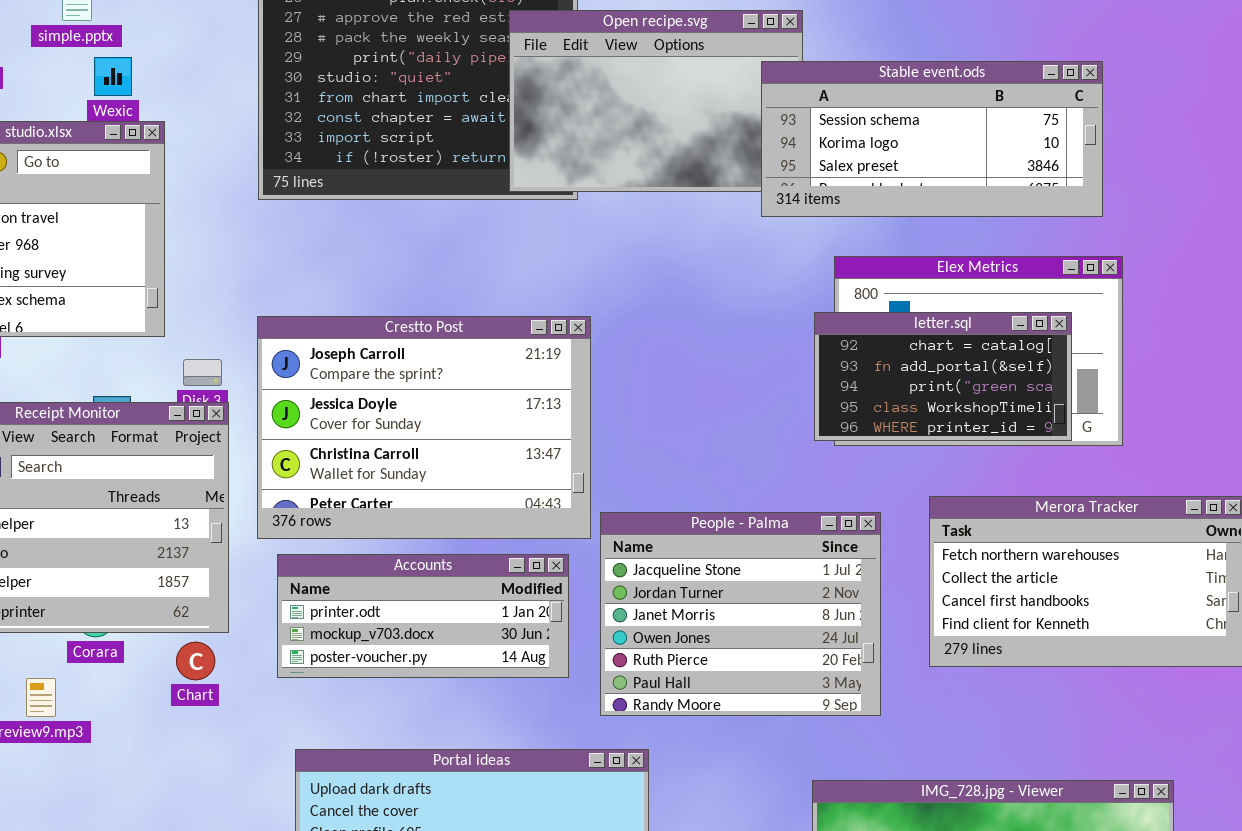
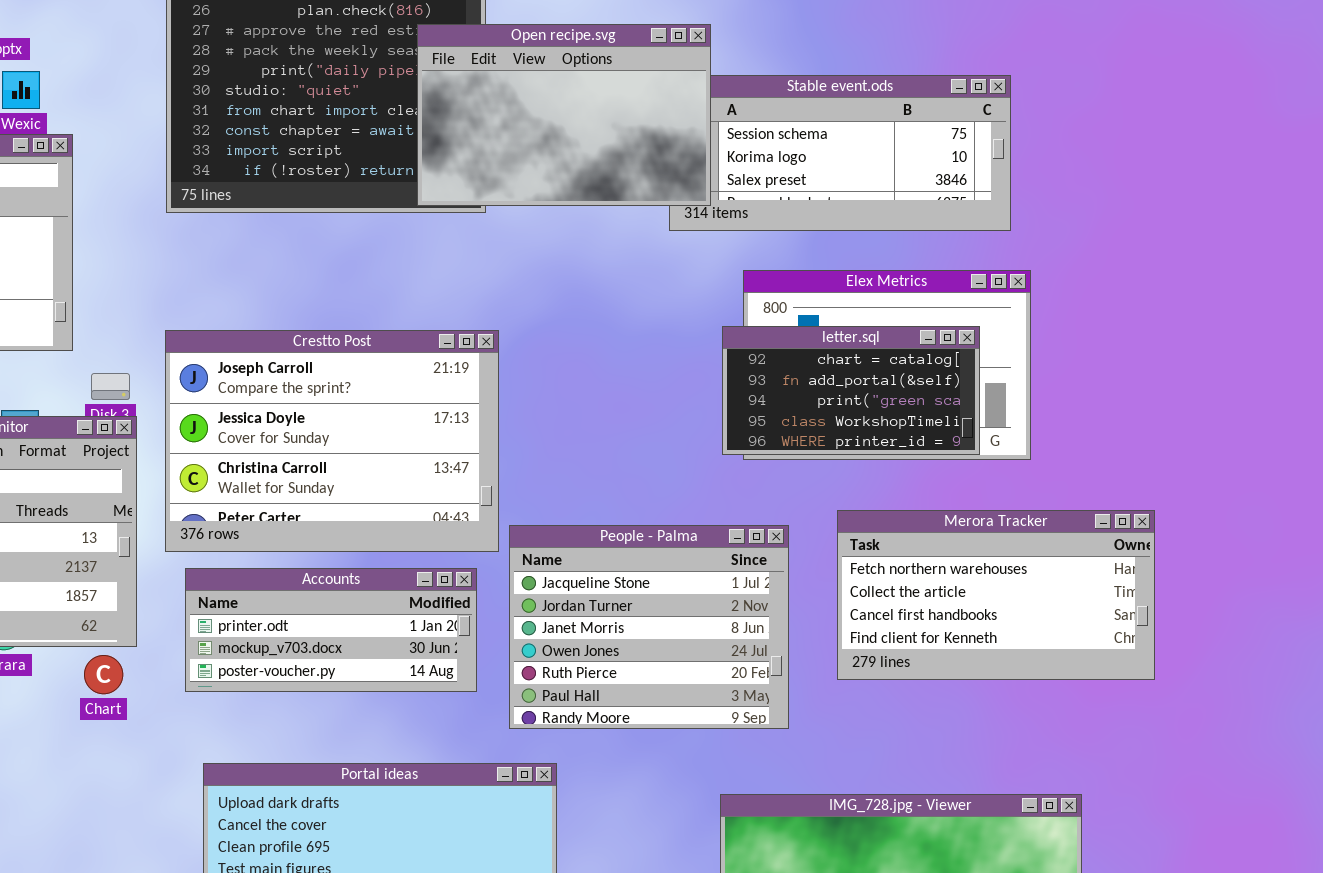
Open recipe.svg: [509,10,803,192] -> [417,24,711,206], raised

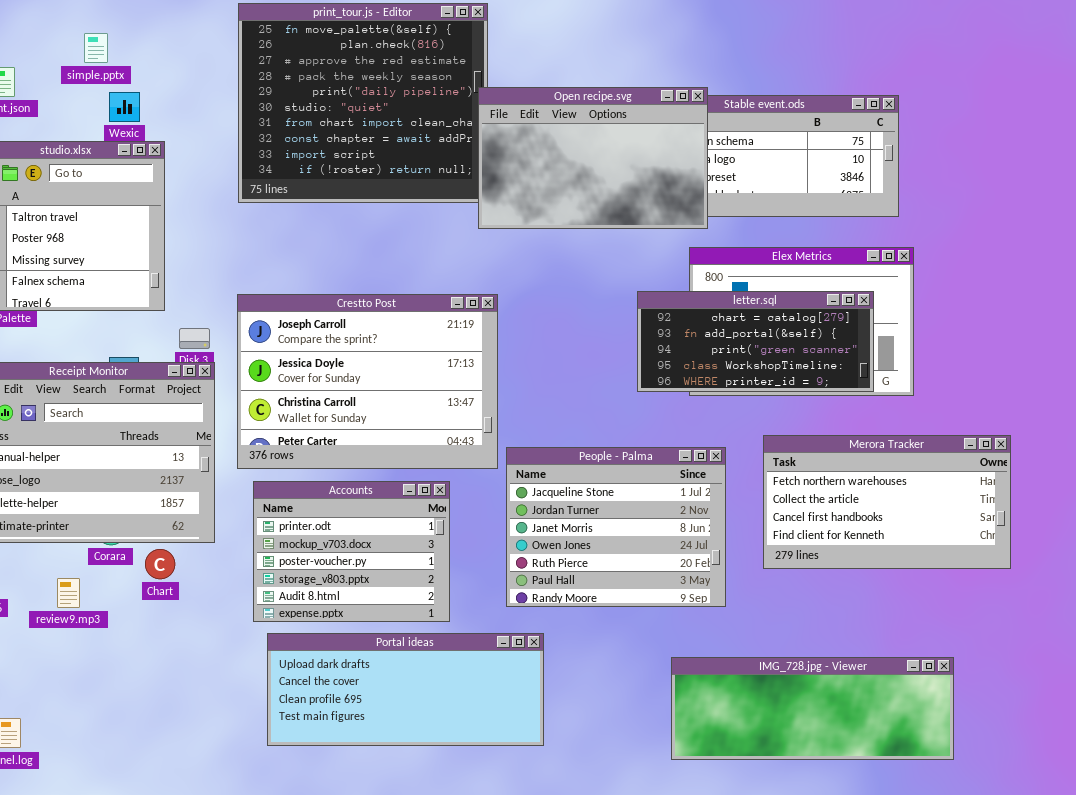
Open recipe.svg: [417,24,711,206] -> [478,87,708,229], moved
letter.sql: [722,326,980,455] -> [637,291,874,392], resized
Accounts: [185,568,477,692] -> [253,481,450,622], resized
Chart: [84,655,123,694] -> [145,549,175,579], moved

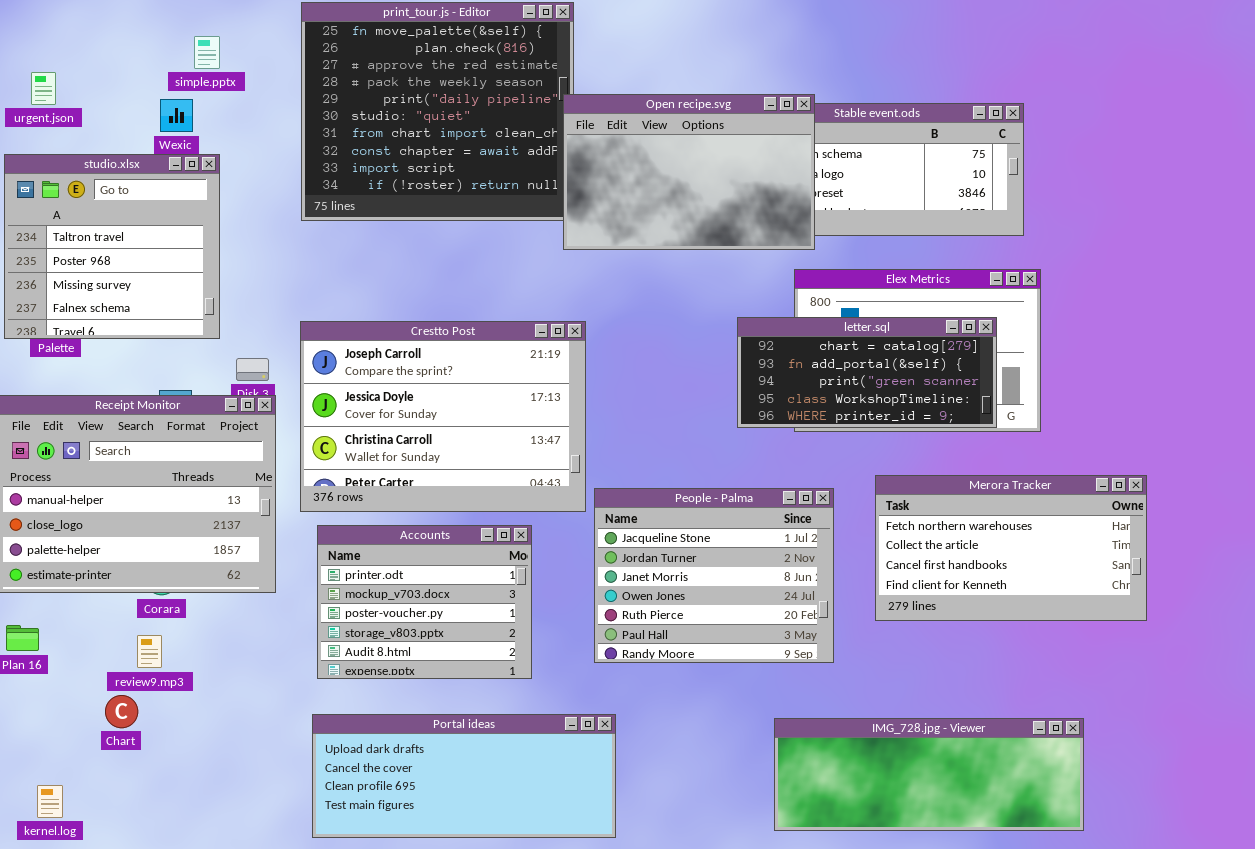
simple.pptx: [84,33,108,63] -> [194,36,220,69], moved
Chart: [145,549,175,579] -> [105,695,138,728], moved
review9.mp3: [57,578,80,608] -> [137,635,162,668], moved
Portal ideas: [267,633,544,746] -> [312,714,616,838], moved

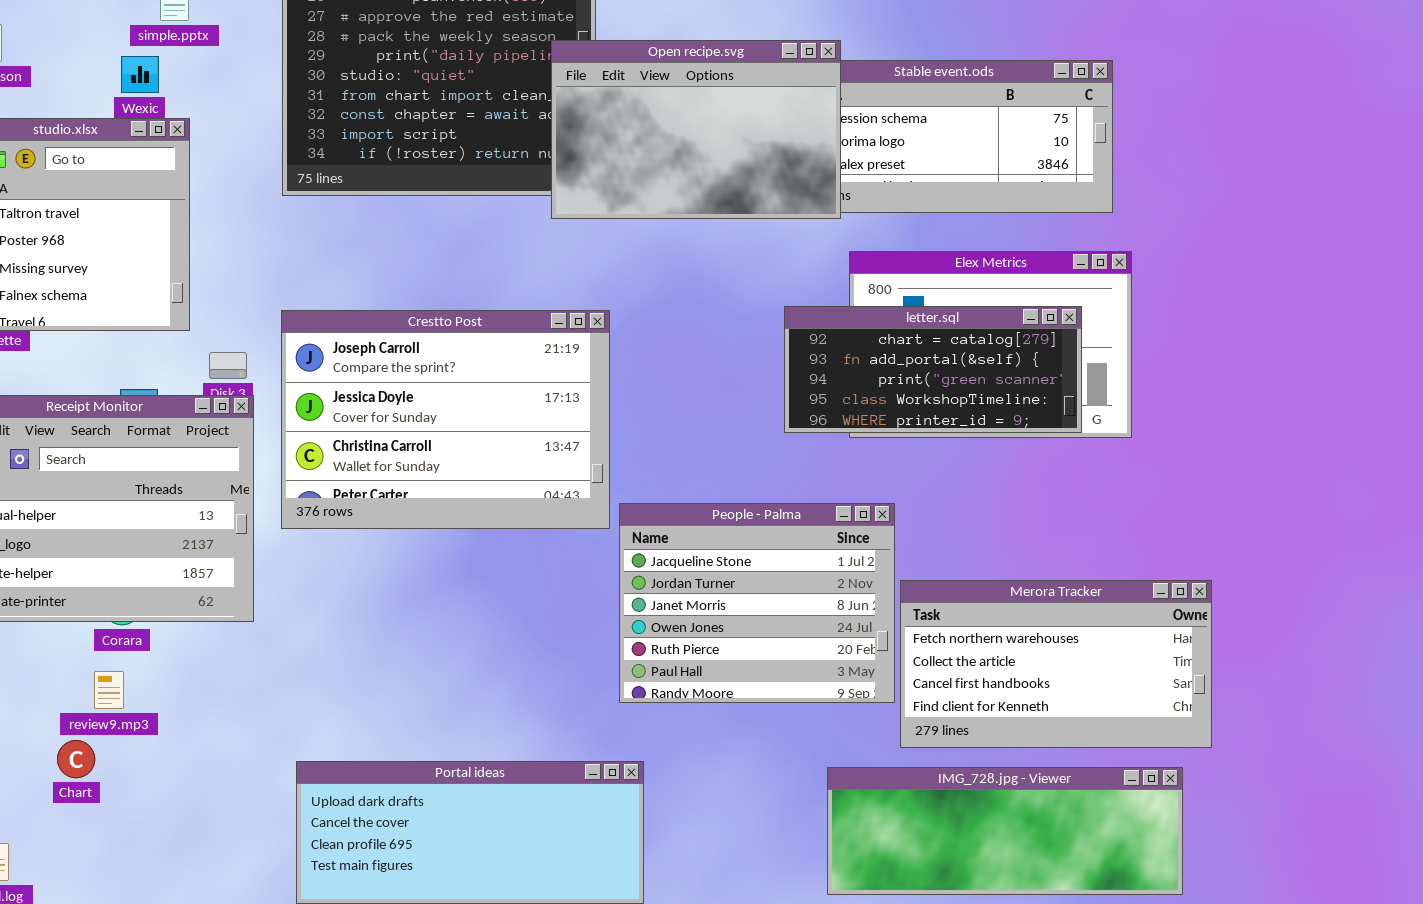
Open recipe.svg: [563,94,815,250] -> [551,40,841,219], moved
Merora Tracker: [875,475,1147,621] -> [900,580,1212,748], moved
Accounts: [317,525,532,679] -> none, closed

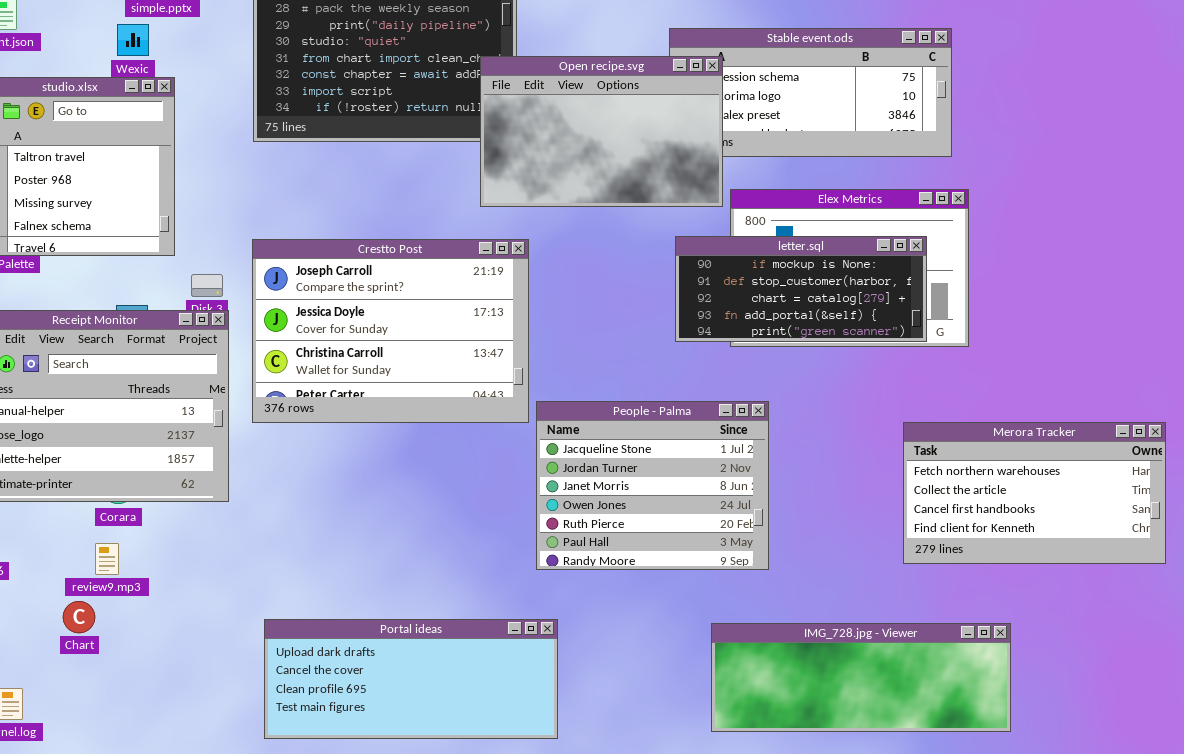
Open recipe.svg: [551,40,841,219] -> [480,56,723,207], moved
letter.sql: [784,306,1082,433] -> [675,236,927,342], scrolled up 2 rows
Merora Tracker: [900,580,1212,748] -> [903,422,1166,564], moved

